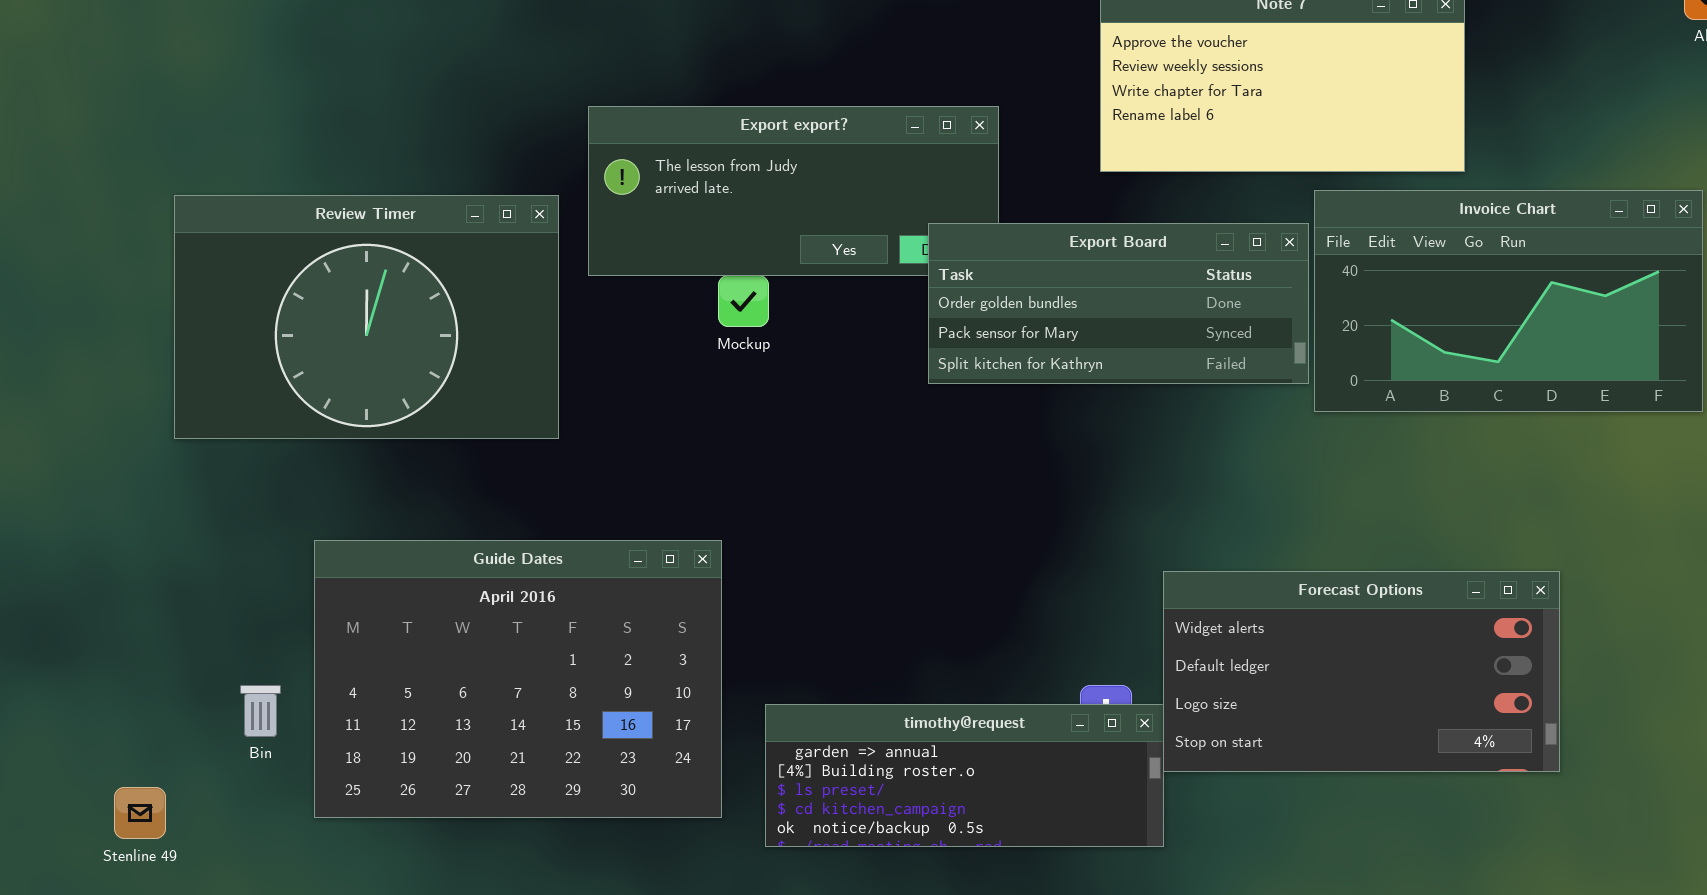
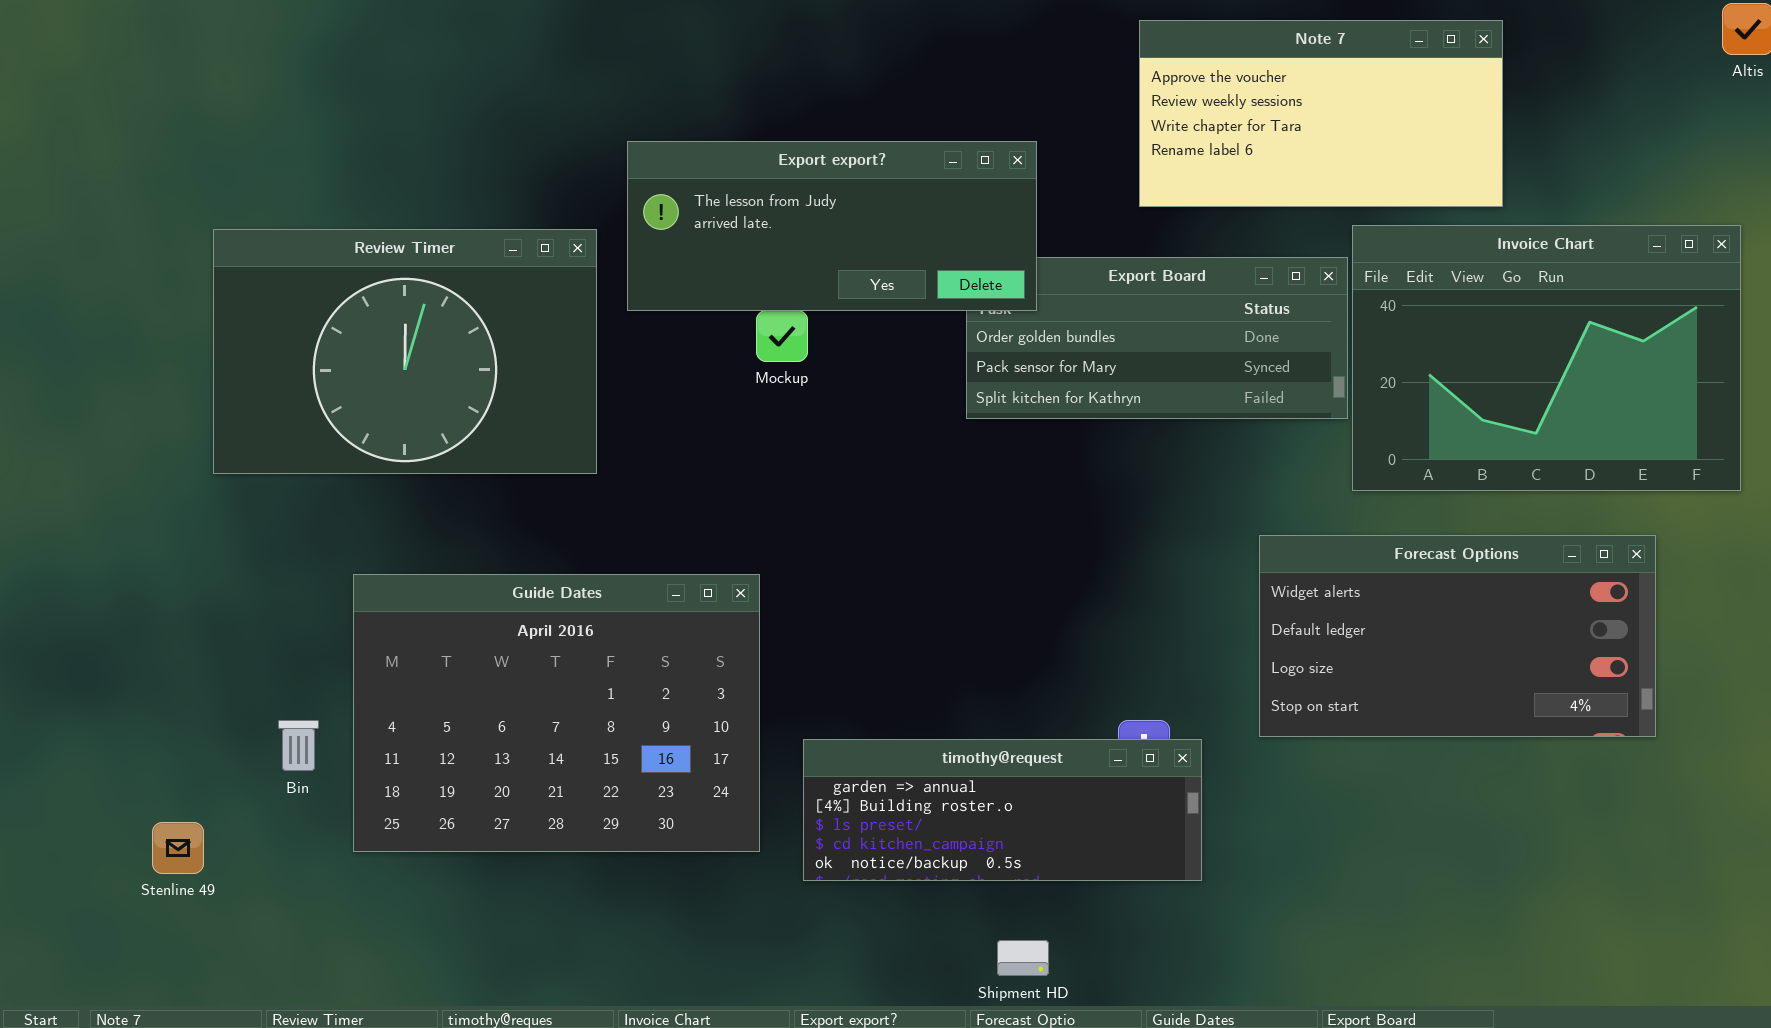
Export export?: [588,106,999,276] -> [627,141,1037,311], raised
Invoice Chart: [1314,190,1703,412] -> [1352,225,1741,491], resized
Forecast Options: [1163,571,1560,772] -> [1259,535,1656,737], moved

